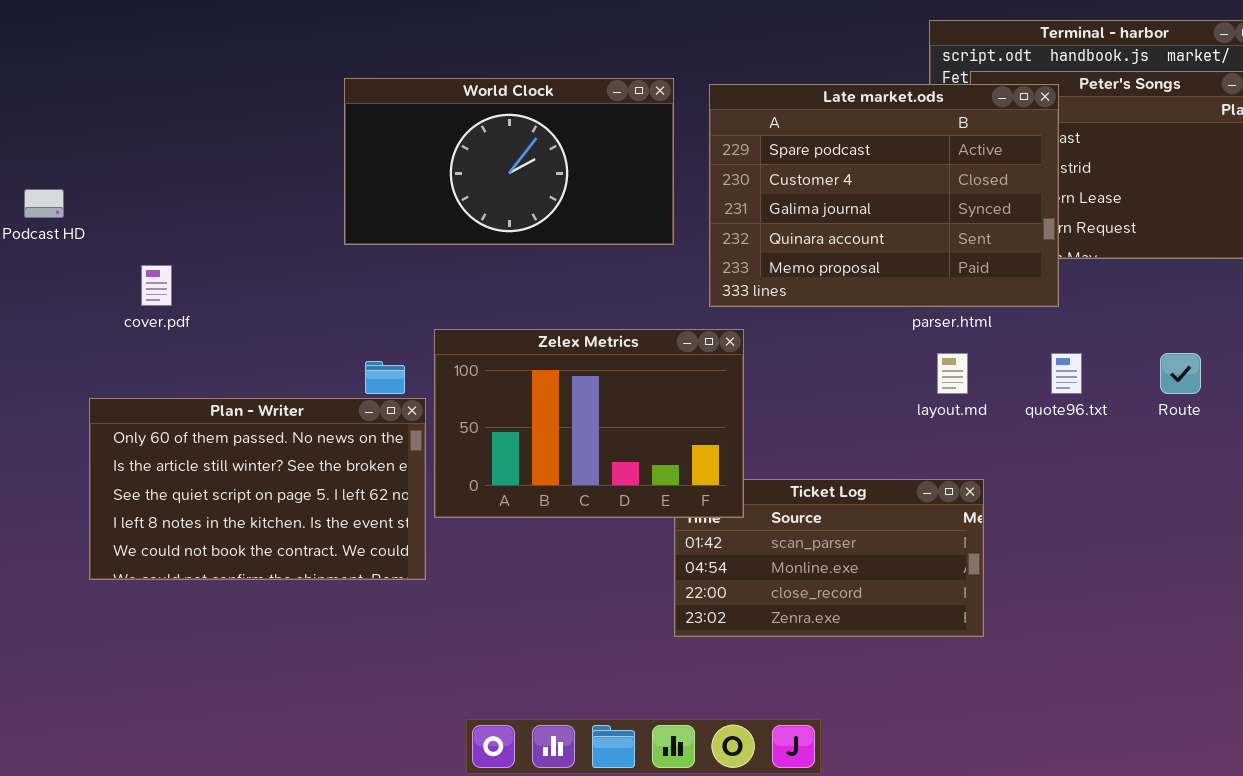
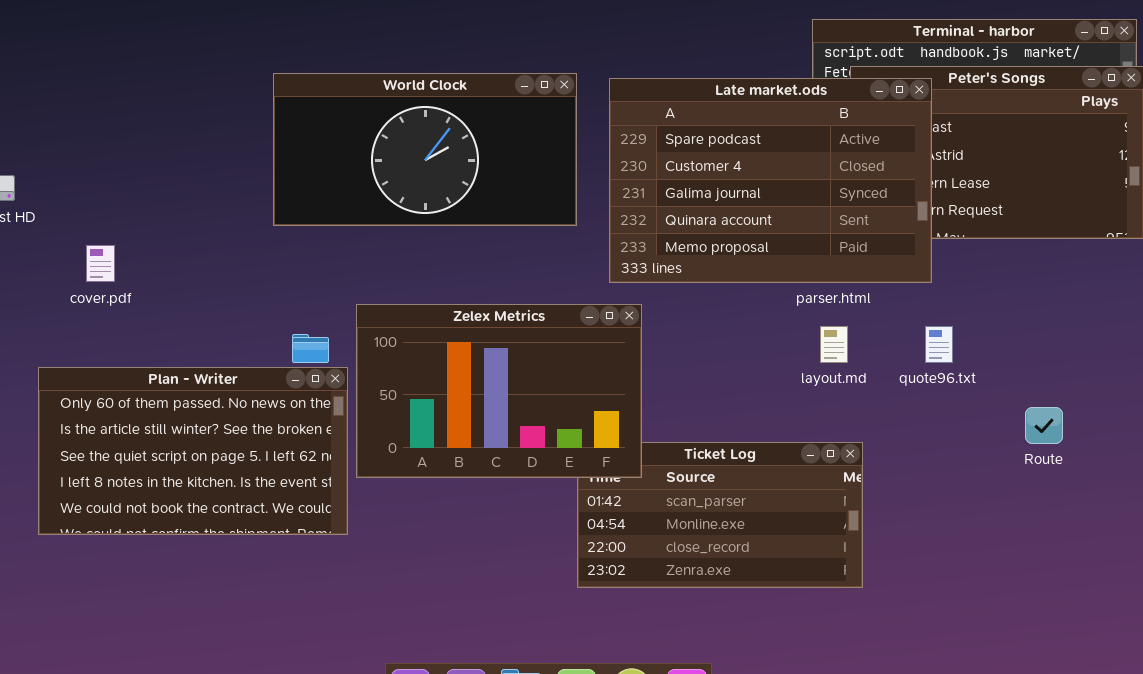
Route: [1160,353,1201,394] -> [1025,407,1063,444], moved

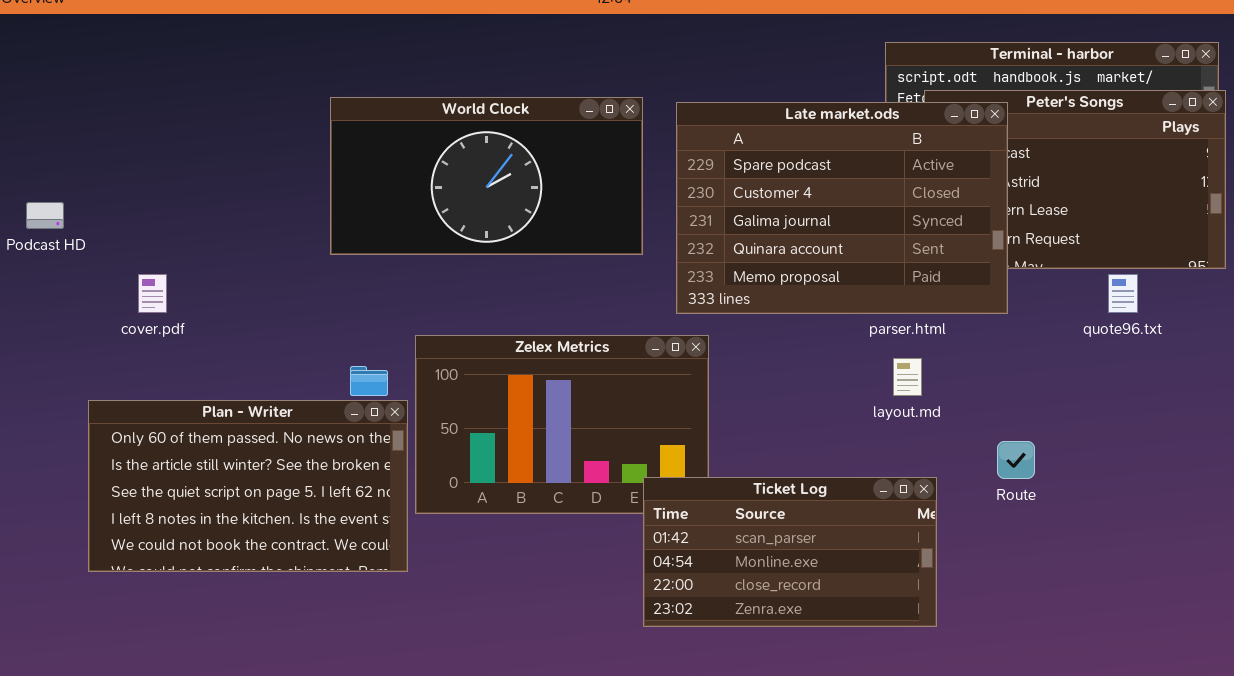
quote96.txt: [925,326,953,363] -> [1108,274,1138,313], moved
Route: [1025,407,1063,444] -> [997,441,1035,479], moved
Ticket Log: [577,442,863,588] -> [643,477,937,627], raised

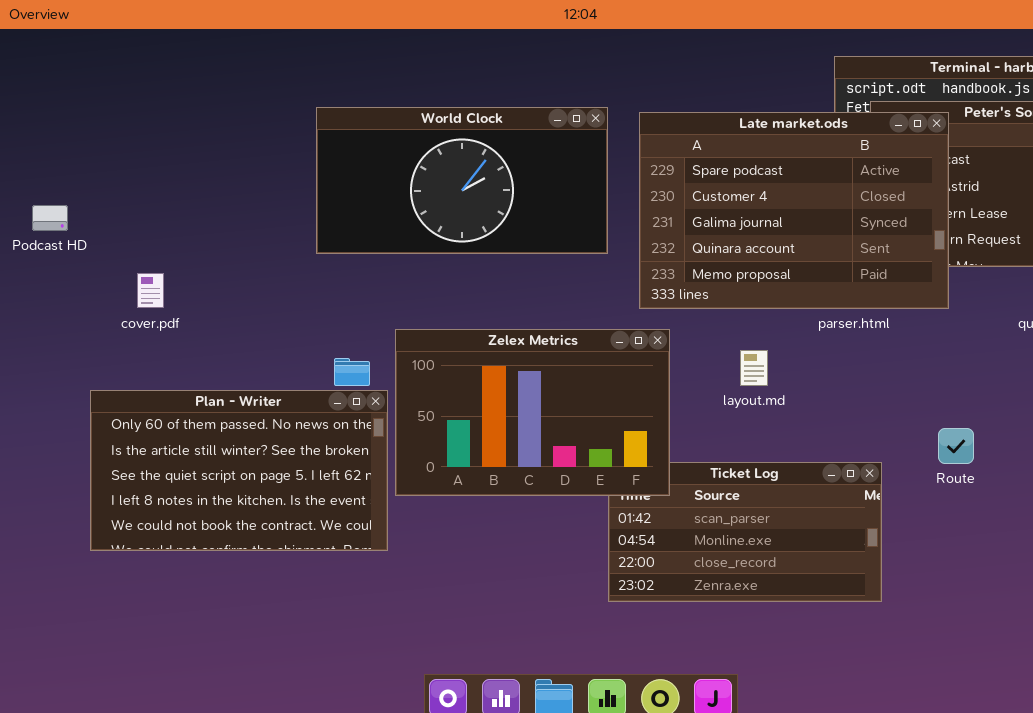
Zelex Metrics: [415,335,709,514] -> [395,329,670,496], raised
layout.md: [893,358,922,396] -> [740,350,768,386], moved

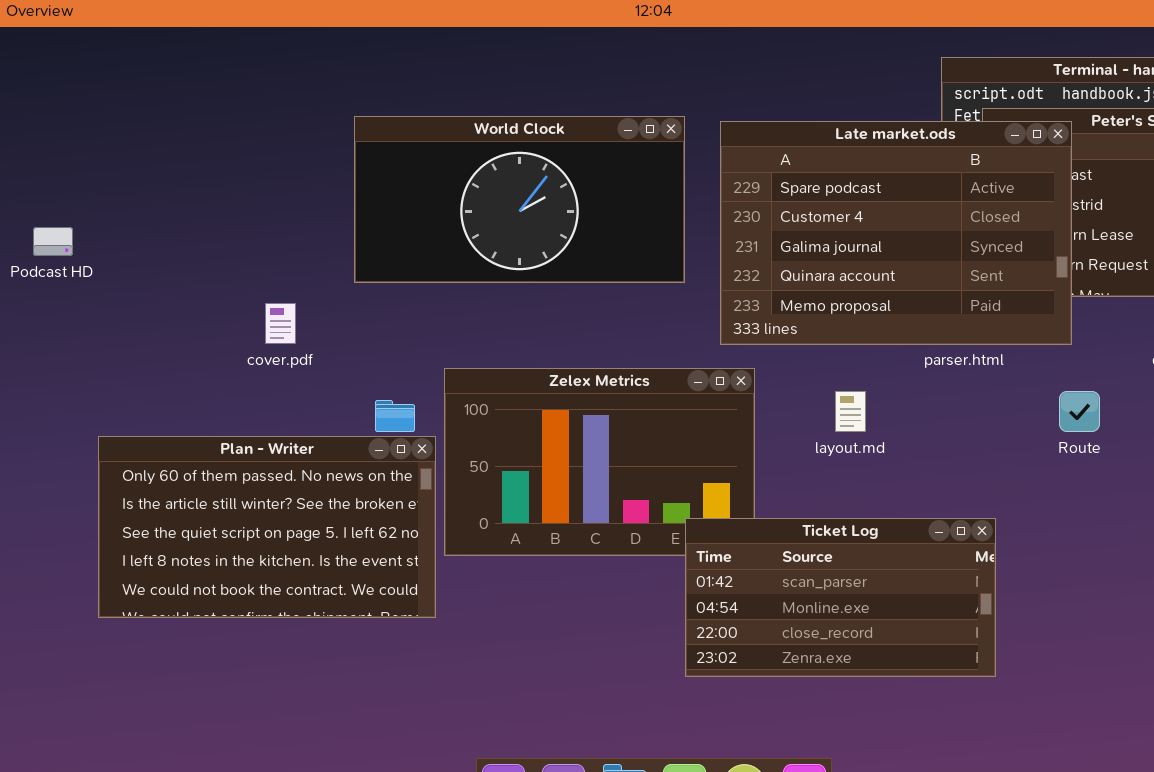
cover.pdf: [137,273,164,308] -> [265,303,296,344], moved
Route: [938,428,974,464] -> [1059,391,1100,432], moved
Ticket Log: [608,462,882,602] -> [685,518,996,677], raised

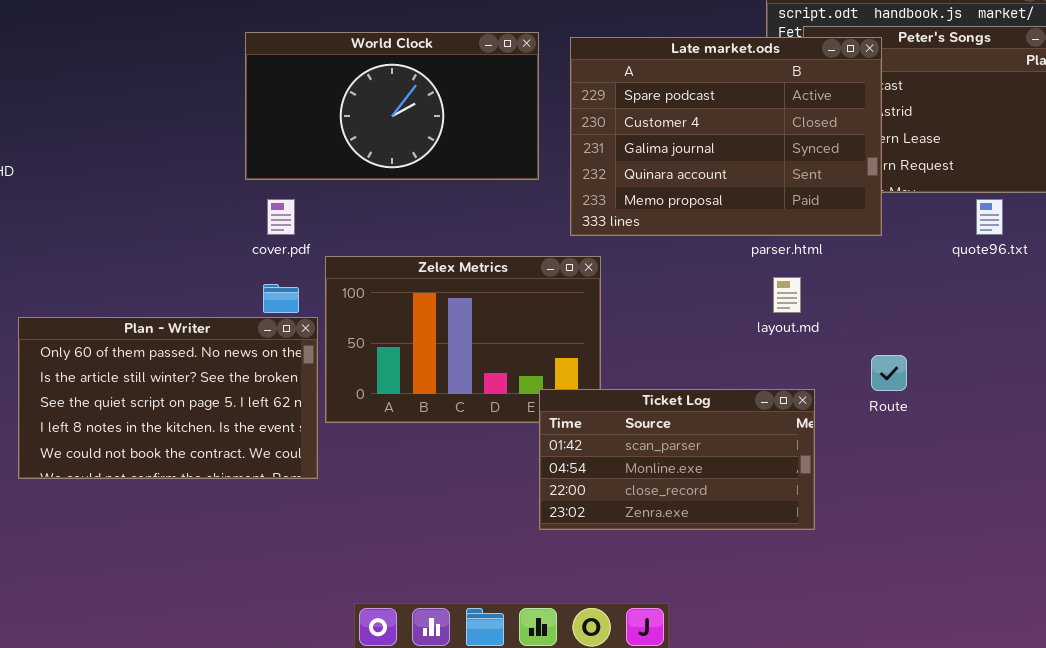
cover.pdf: [265,303,296,344] -> [267,199,295,235], moved
layout.md: [835,391,866,432] -> [773,277,801,313], moved
Route: [1059,391,1100,432] -> [871,355,907,391], moved

